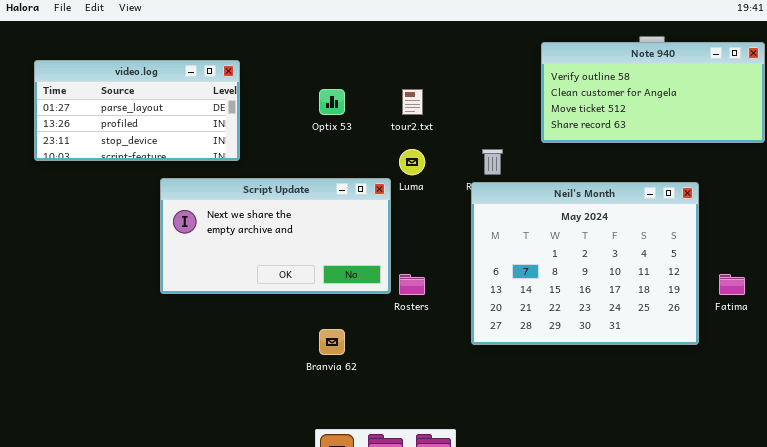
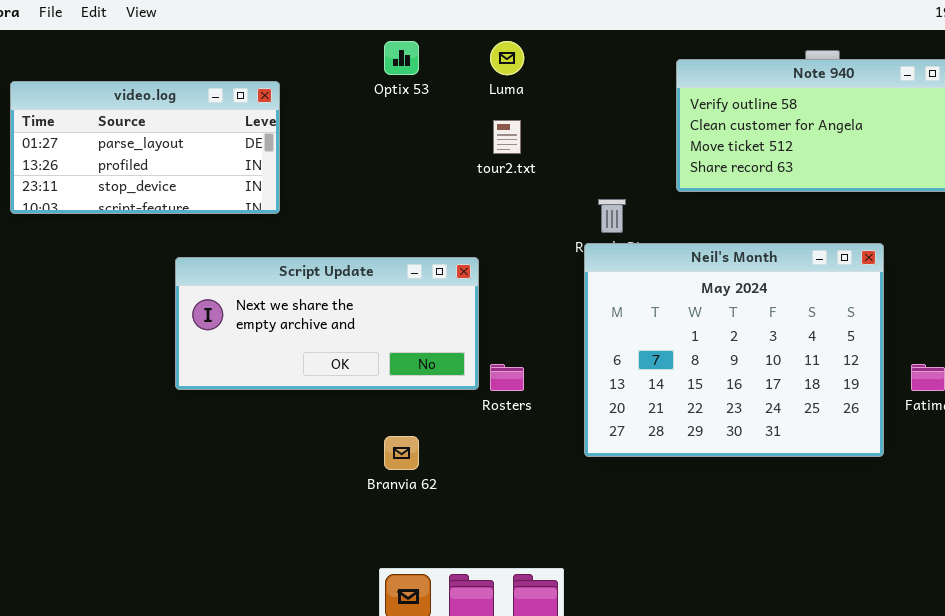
Optix 53: [319,89,345,115] -> [384,41,419,75], moved
Luma: [399,149,425,175] -> [490,41,524,75], moved
Script Update: [160,178,391,294] -> [175,257,479,390], resized

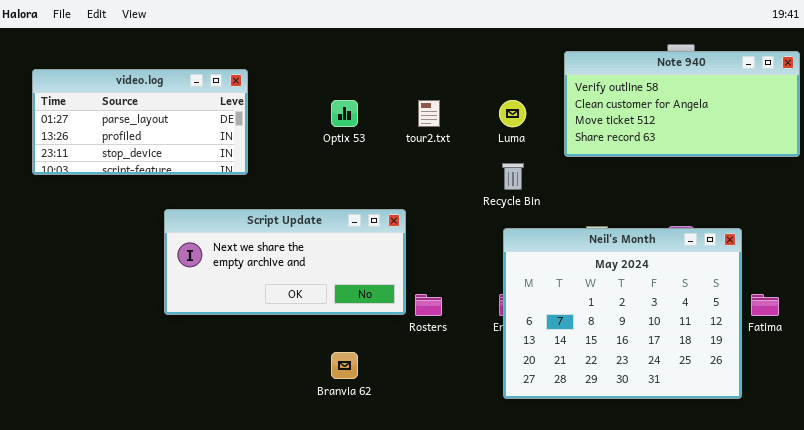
Optix 53: [384,41,419,75] -> [331,100,358,127], moved
Luma: [490,41,524,75] -> [499,100,526,127], moved
Neil's Month: [584,243,884,457] -> [503,228,742,399], moved

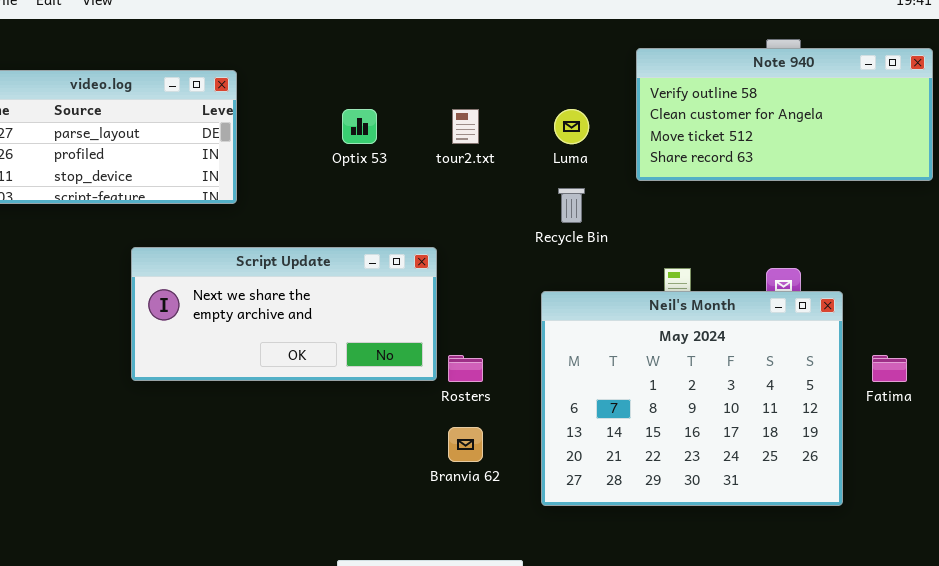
Neil's Month: [503,228,742,399] -> [541,291,843,506], moved
Branvia 62: [331,352,358,379] -> [448,427,483,462], moved

